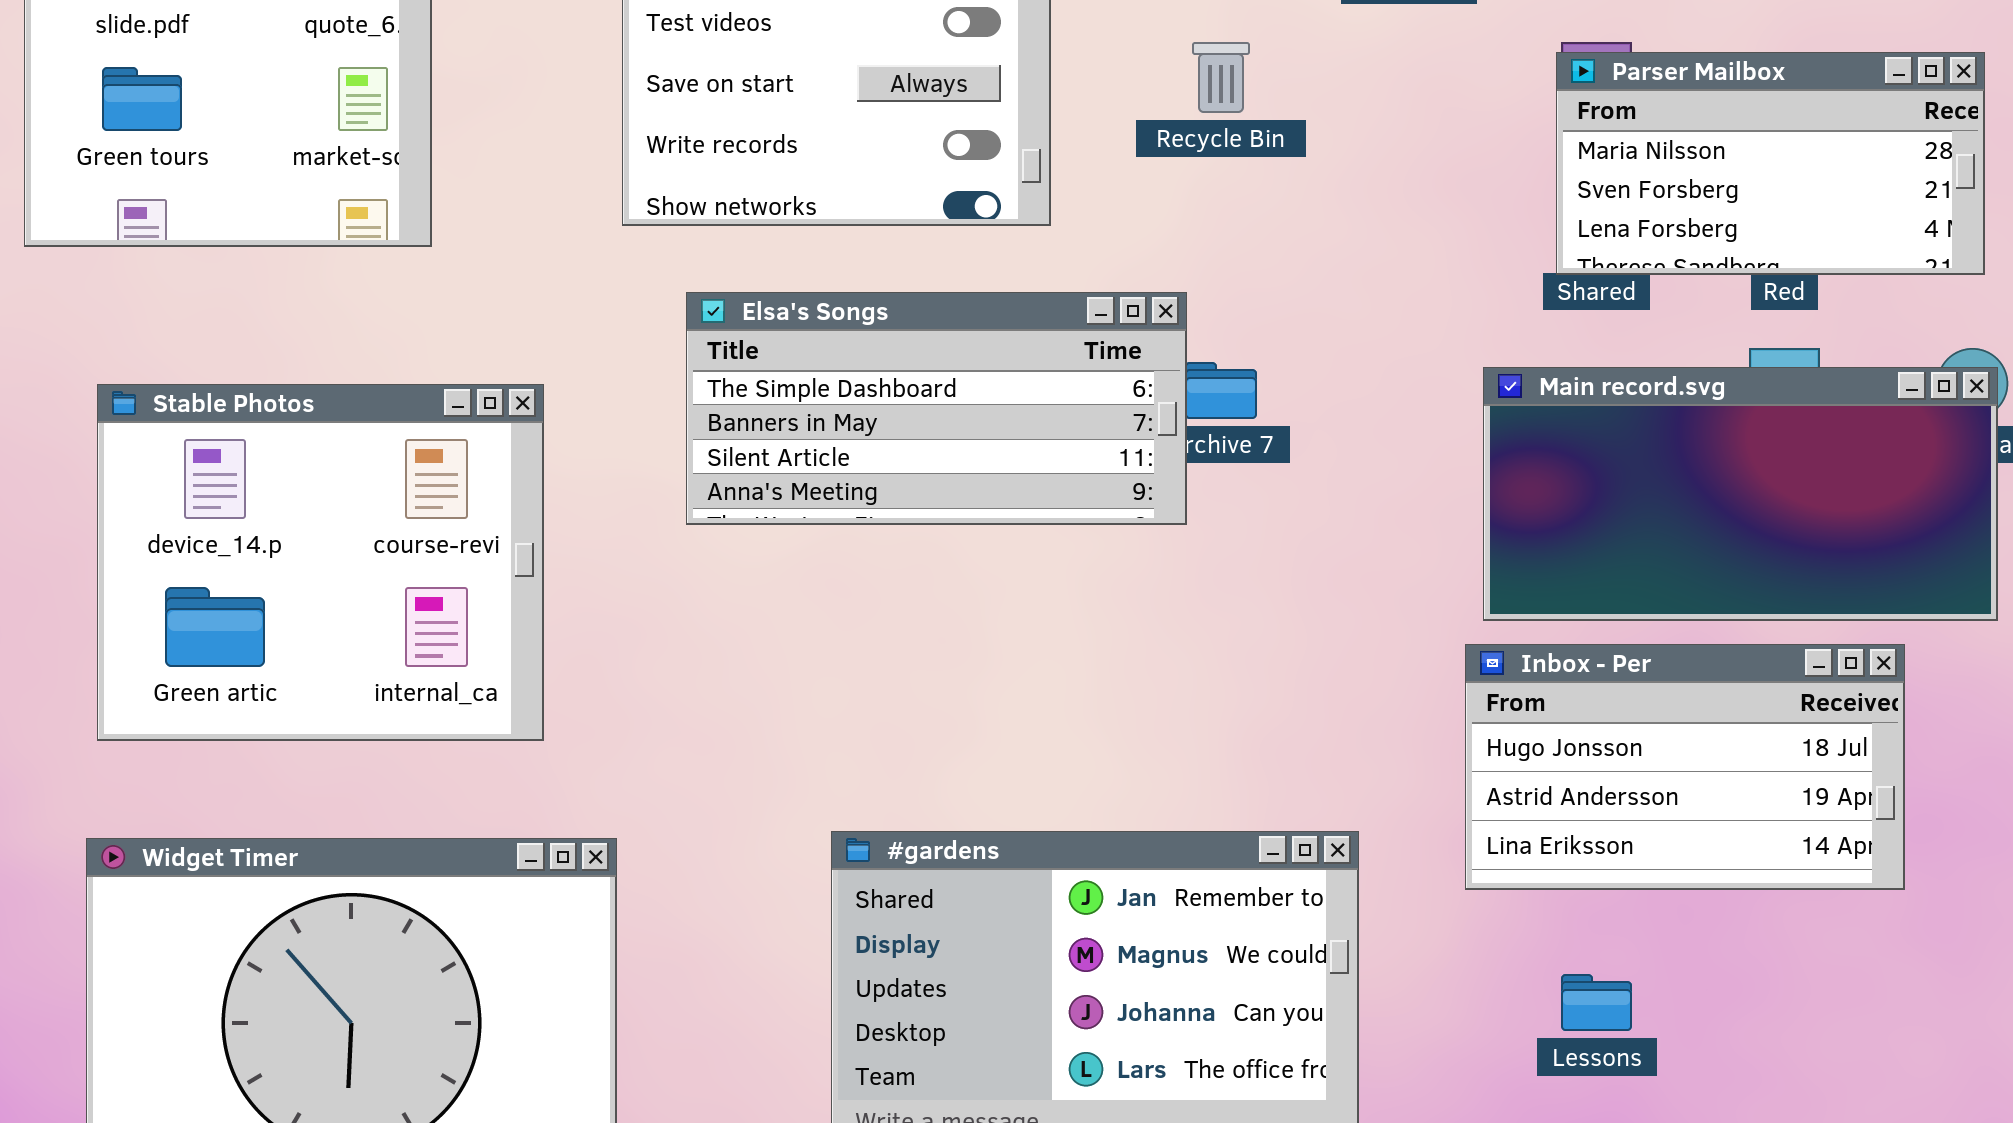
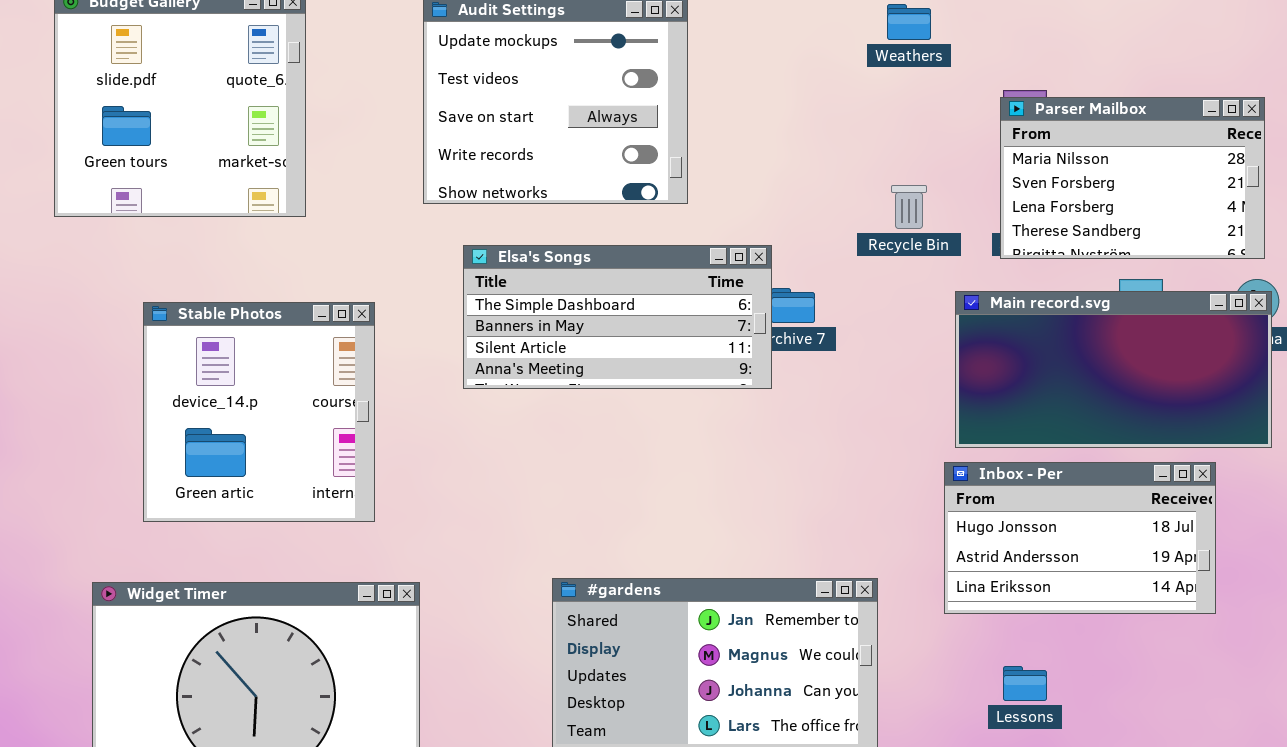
Recycle Bin: [1192,42,1250,113] -> [891,185,927,229], moved
Parser Mailbox: [1556,52,1985,275] -> [1000,97,1265,259], resized
Stable Photos: [97,384,544,741] -> [143,302,375,522], resized

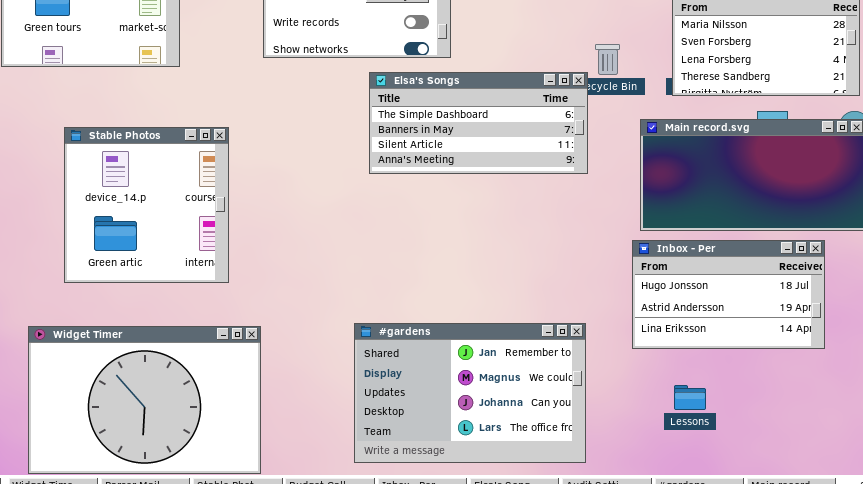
Elsa's Songs: [463,245,772,389] -> [369,72,588,174], moved

